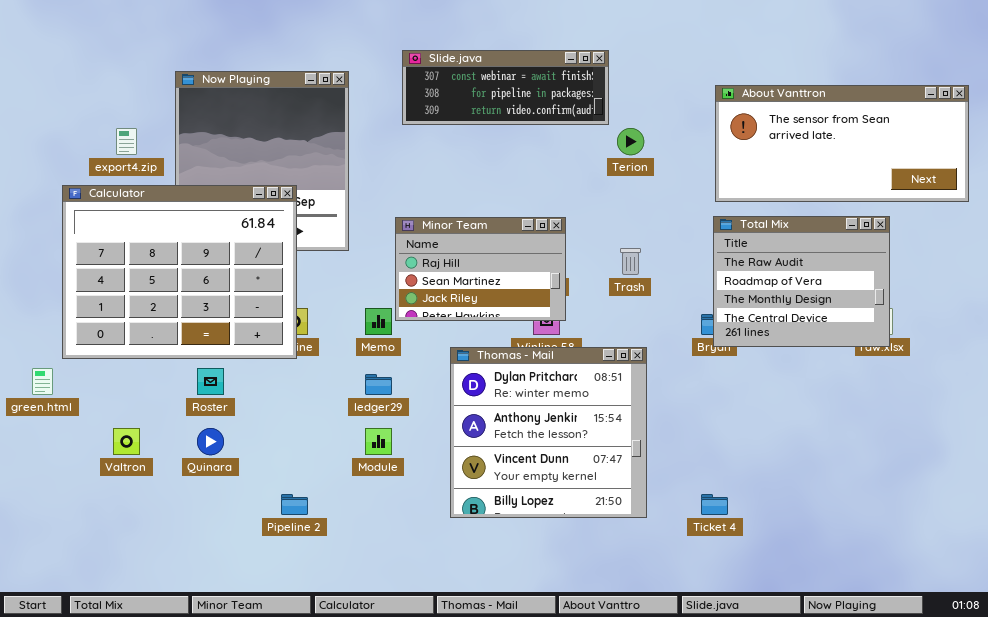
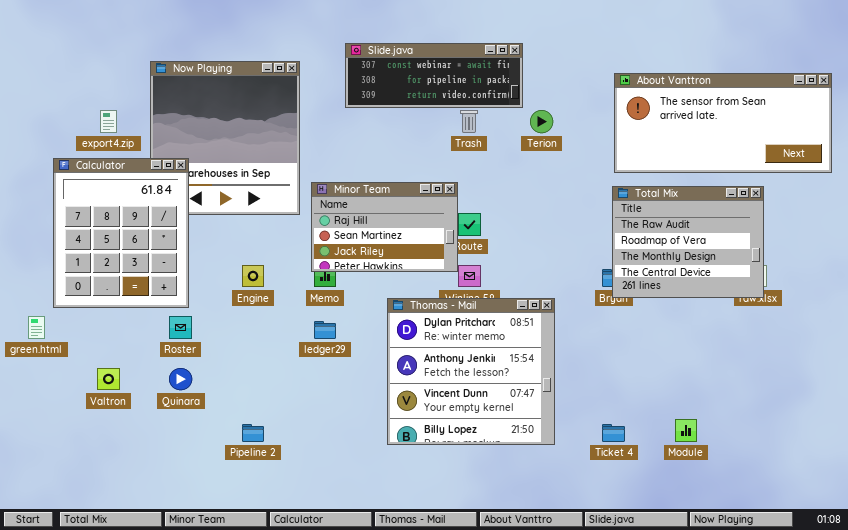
Calculator: [62,185,297,359] -> [53,158,189,308], resized
Minor Team: [395,217,566,321] -> [311,182,458,272], moved
Trash: [620,248,641,275] -> [460,110,478,133], moved
Module: [365,428,392,455] -> [675,419,697,442], moved

